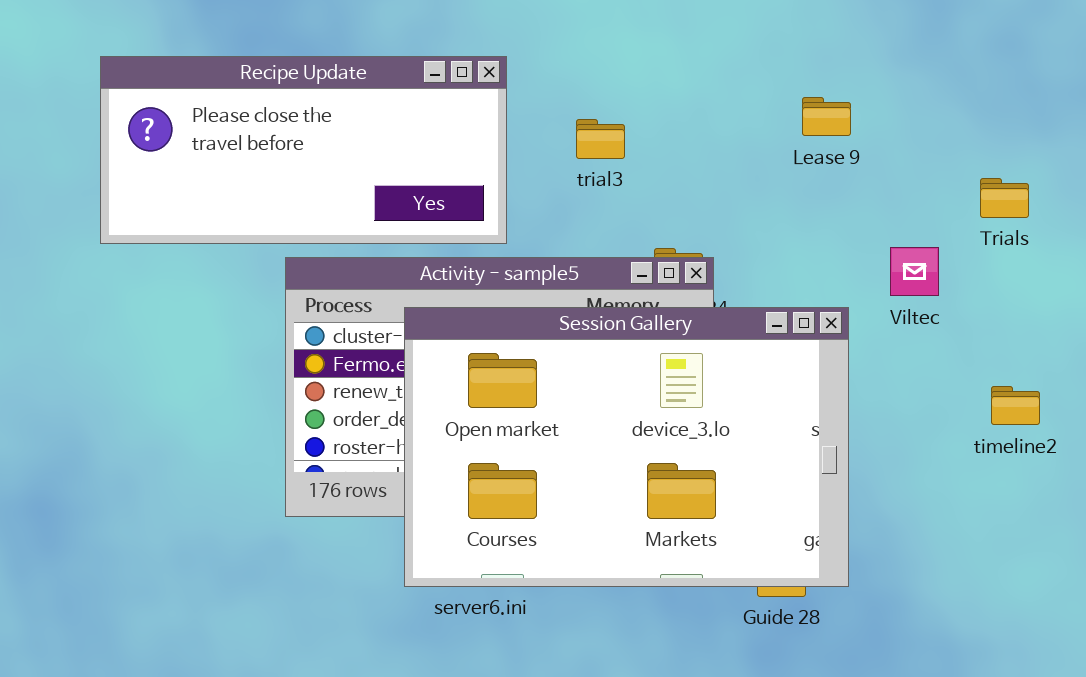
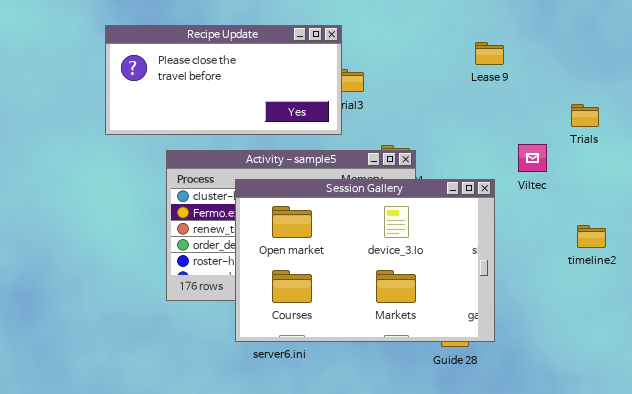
Recipe Update: [100,56,507,244] -> [105,25,342,135], moved
Lease 9: [802,97,851,136] -> [475,42,504,65], moved

